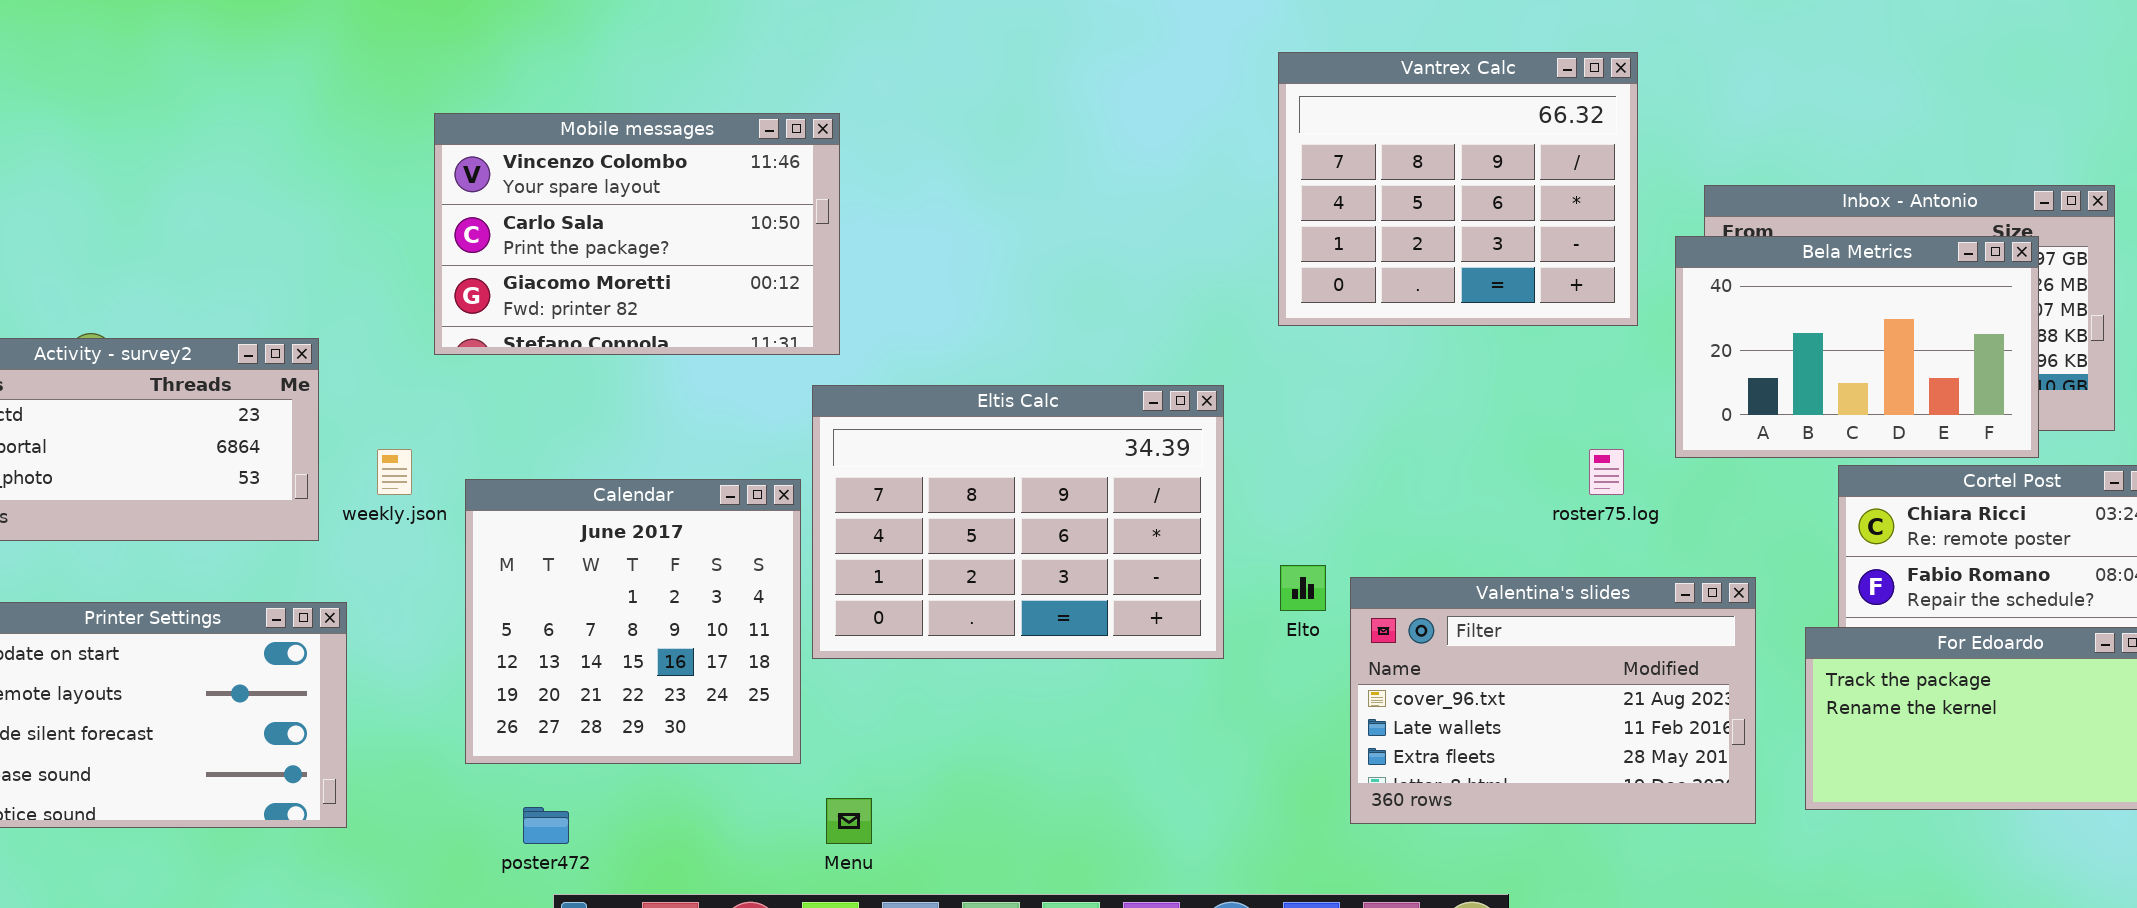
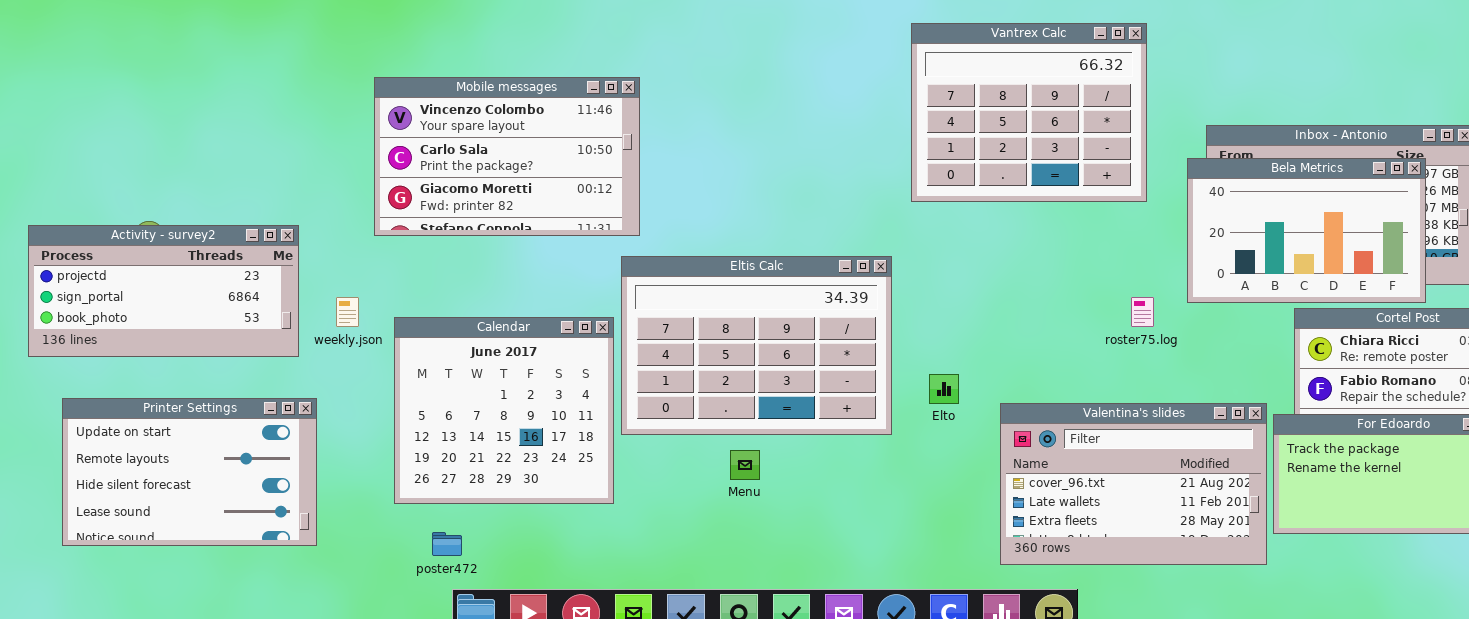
Vantrex Calc: [1278,52,1638,326] -> [911,23,1147,202], moved
Valentina's slides: [1350,577,1756,824] -> [1000,403,1267,565], moved
Menu: [826,798,872,844] -> [730,450,760,480], moved

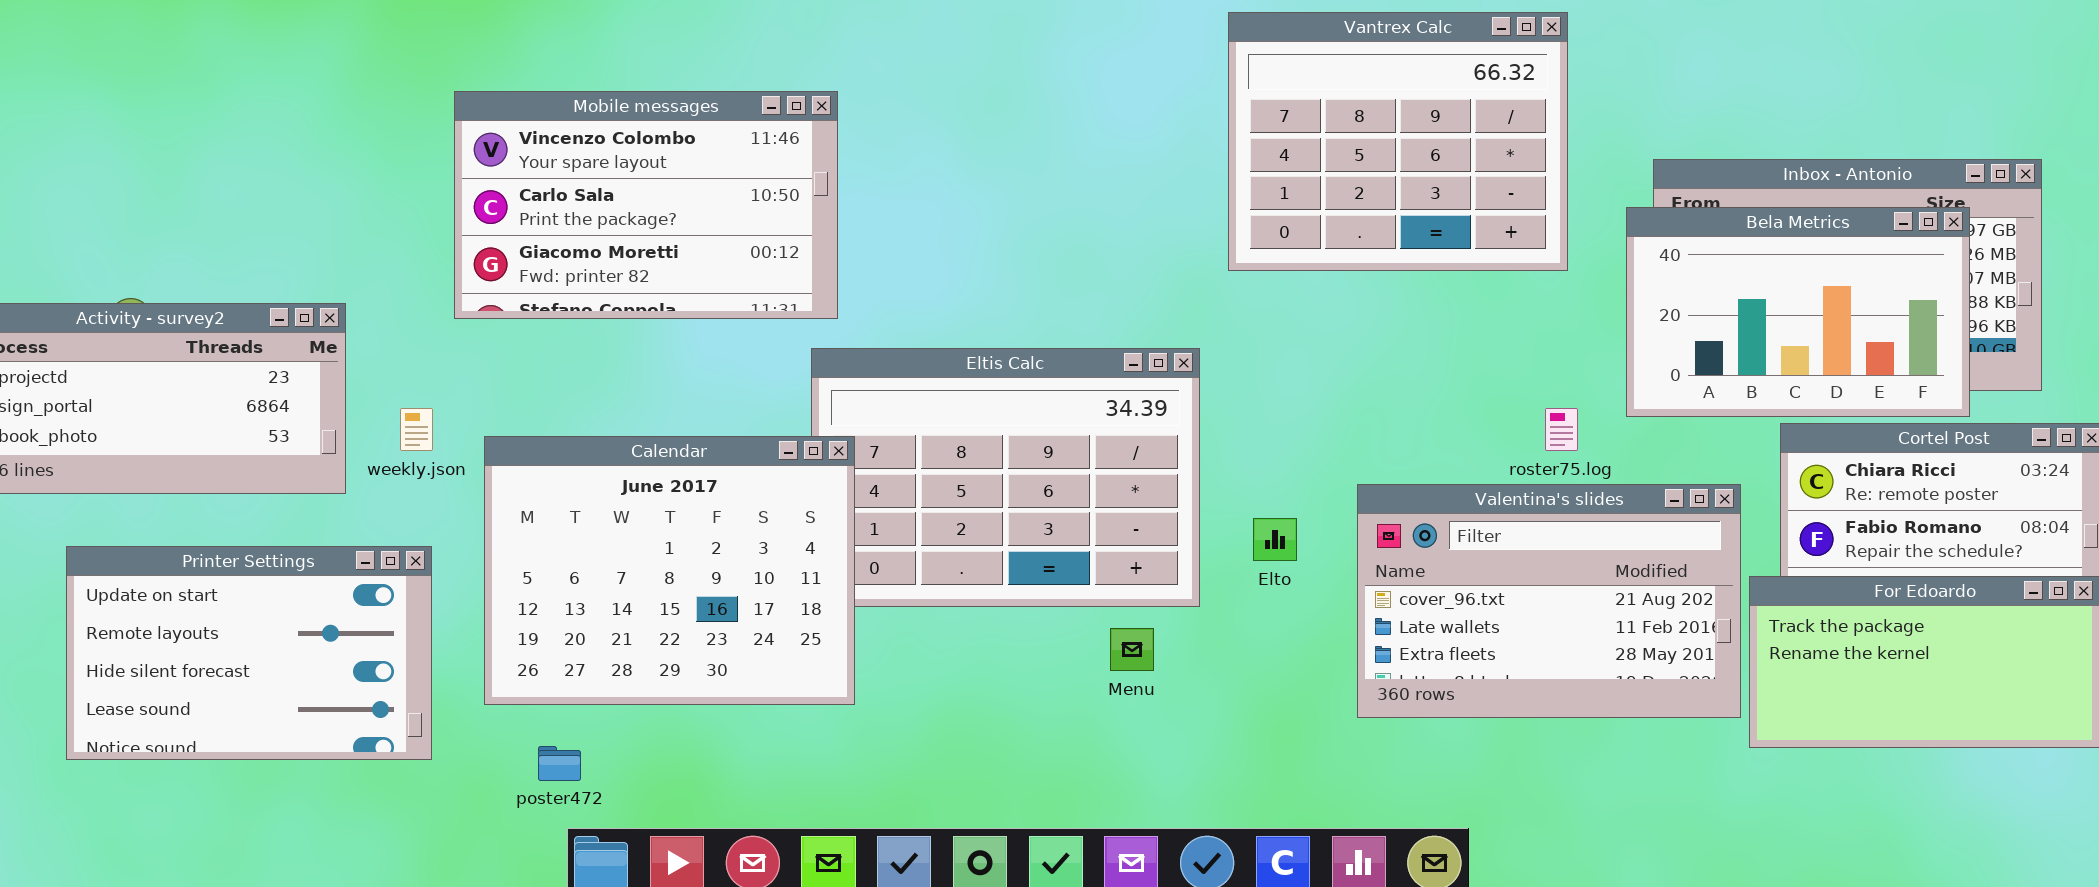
Calendar: [394,317,614,504] -> [484,436,855,705], resized
Printer Settings: [62,398,317,546] -> [66,546,432,760], moved
Valentina's slides: [1000,403,1267,565] -> [1357,484,1741,718], moved
Menu: [730,450,760,480] -> [1110,628,1154,671], moved

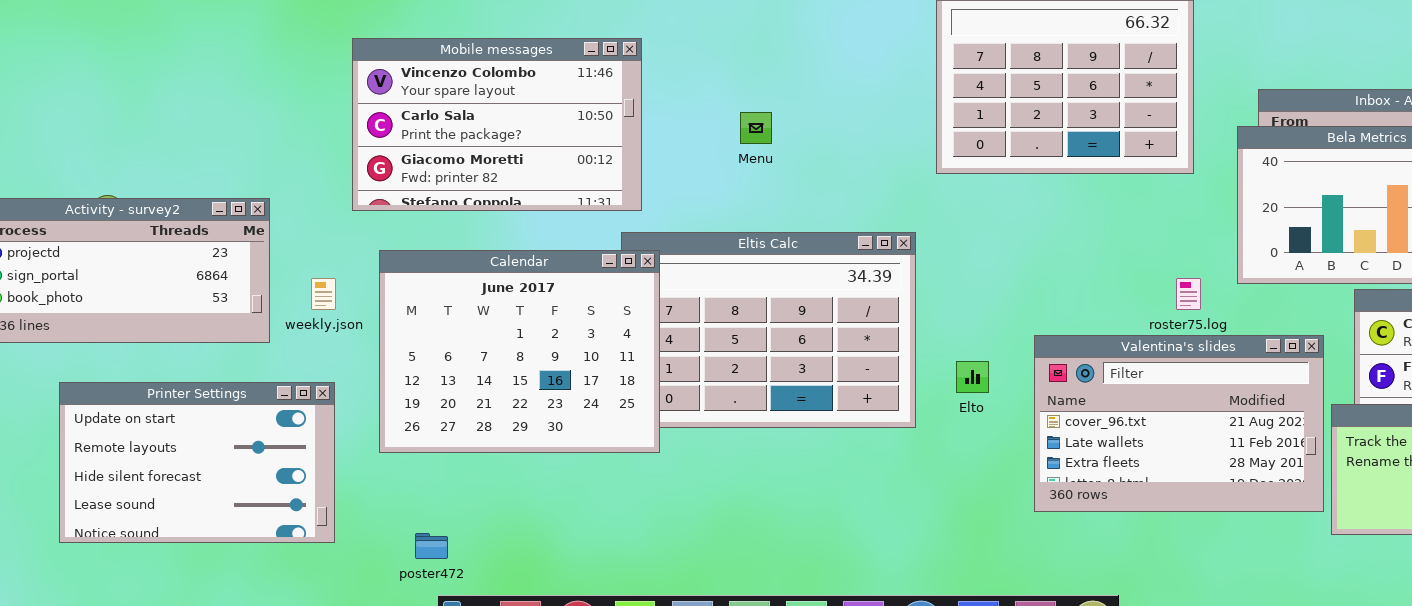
Calendar: [484,436,855,705] -> [379,250,660,453], moved
Menu: [1110,628,1154,671] -> [740,112,772,144], moved

